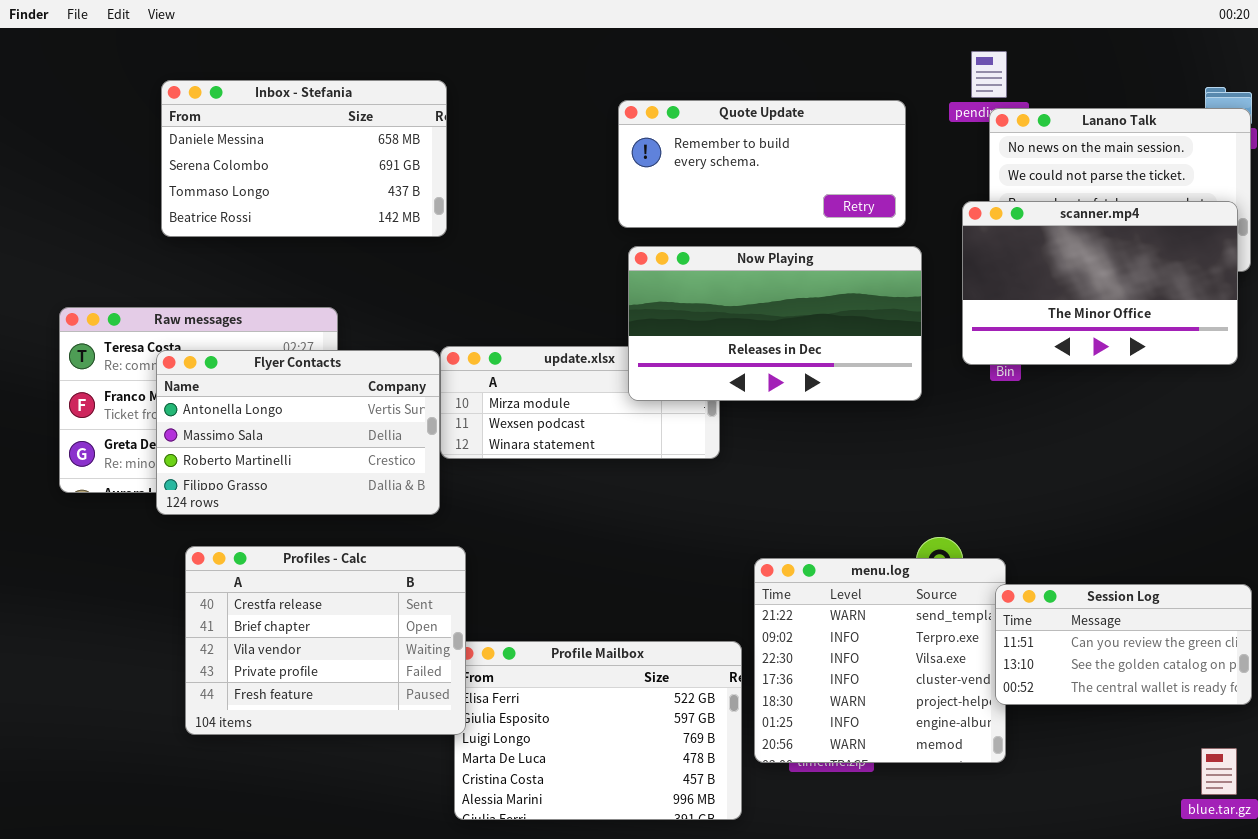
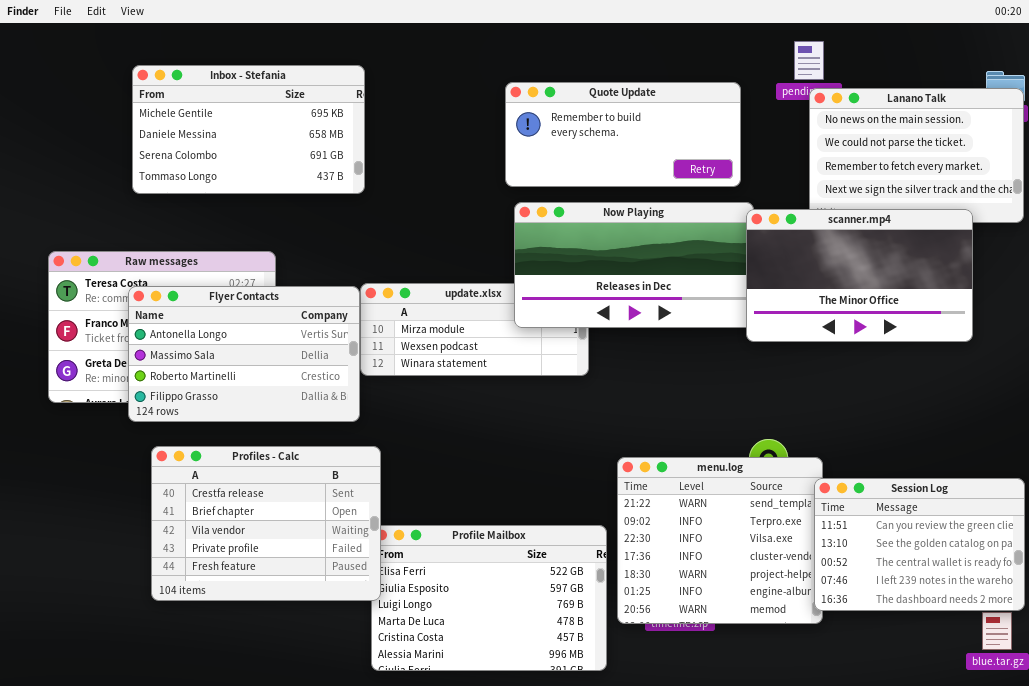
Inbox - Stefania: [161,80,447,237] -> [132,65,365,194], scrolled up 1 row
scanner.mp4: [962,201,1238,365] -> [746,209,973,342], moved
Session Log: [995,584,1252,705] -> [814,478,1025,611], resized

